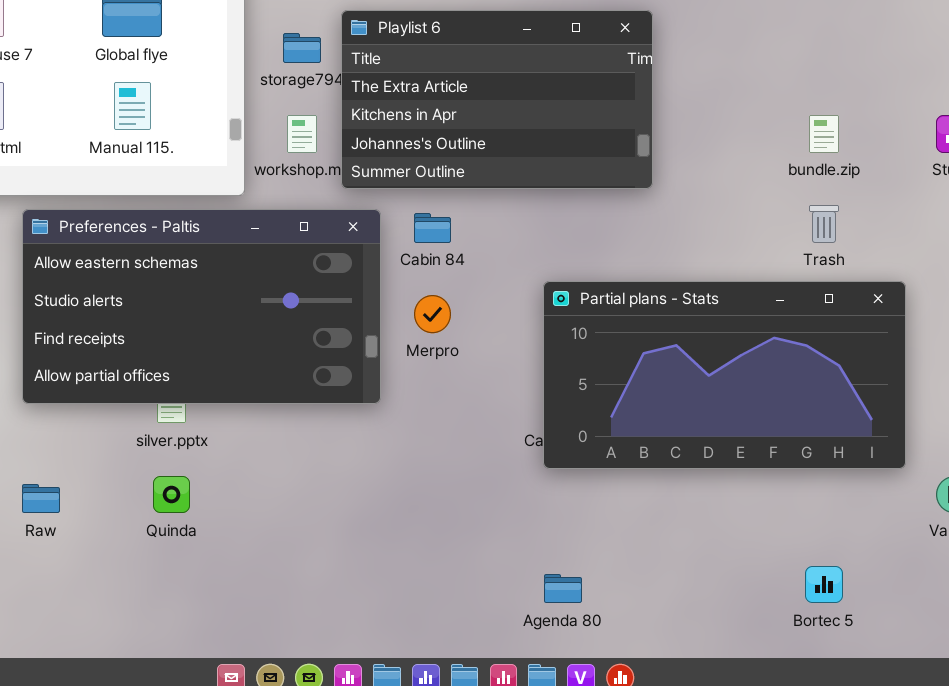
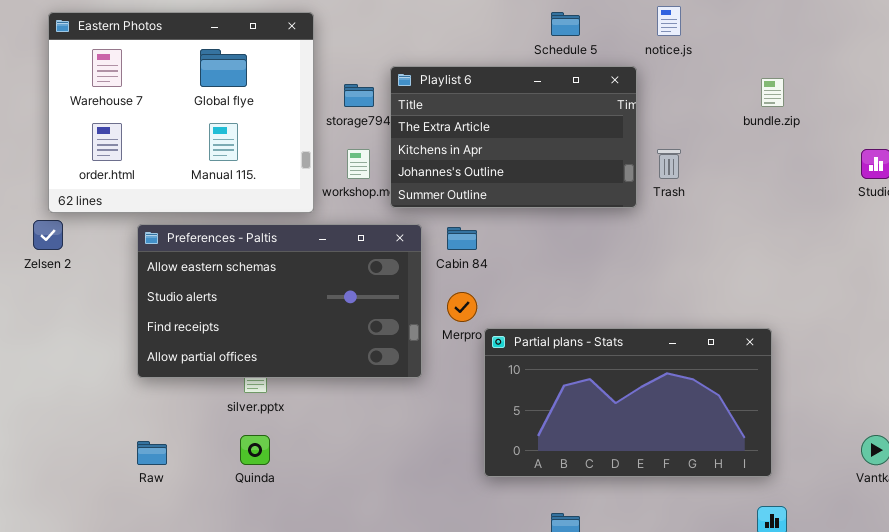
bundle.zip: [809,115,839,153] -> [761,78,784,107], moved
Trash: [809,205,839,243] -> [657,149,681,179], moved
Partial plans - Stats: [543,281,906,469] -> [484,328,772,477], moved

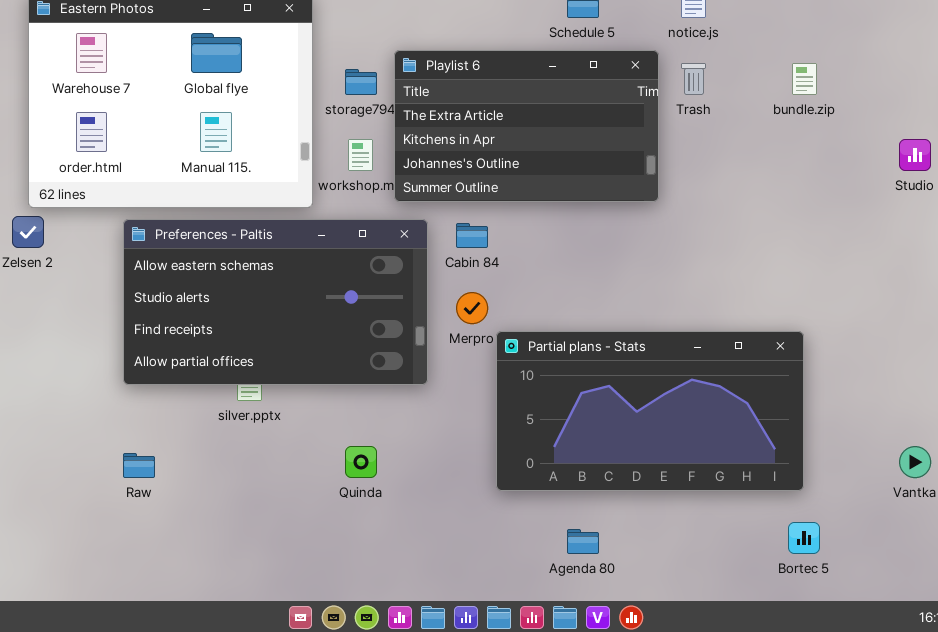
Trash: [657,149,681,179] -> [681,63,706,95], moved
Quinda: [240,435,270,465] -> [345,446,377,478], moved

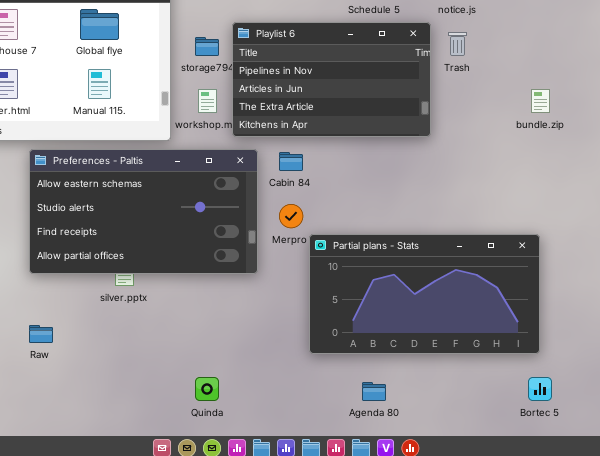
Playlist 6: [394,50,659,202] -> [232,22,431,137], scrolled up 2 rows
bundle.zip: [792,63,817,95] -> [531,89,550,113], moved
Quinda: [345,446,377,478] -> [195,377,219,401], moved

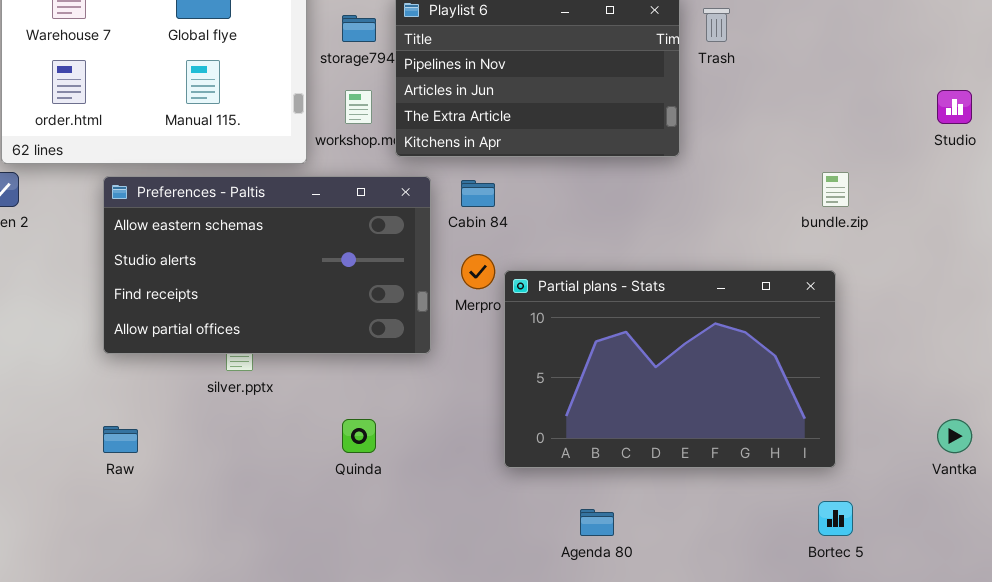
bundle.zip: [531,89,550,113] -> [822,172,849,207], moved
Partial plans - Stats: [309,234,540,354] -> [504,270,836,468], resized
Quinda: [195,377,219,401] -> [342,419,376,453], moved

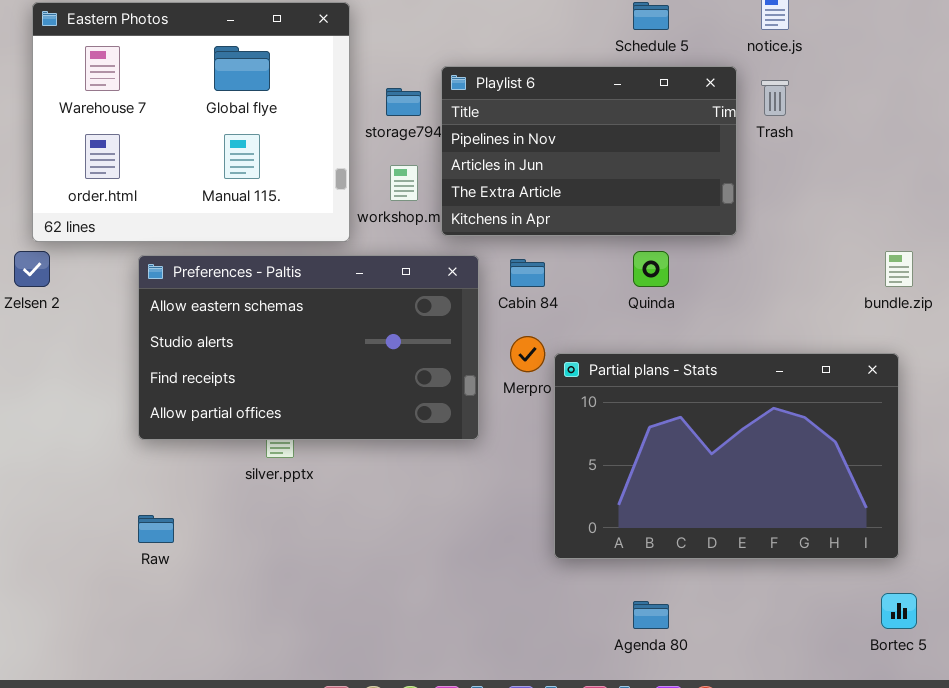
Quinda: [342,419,376,453] -> [633,251,669,287], moved

